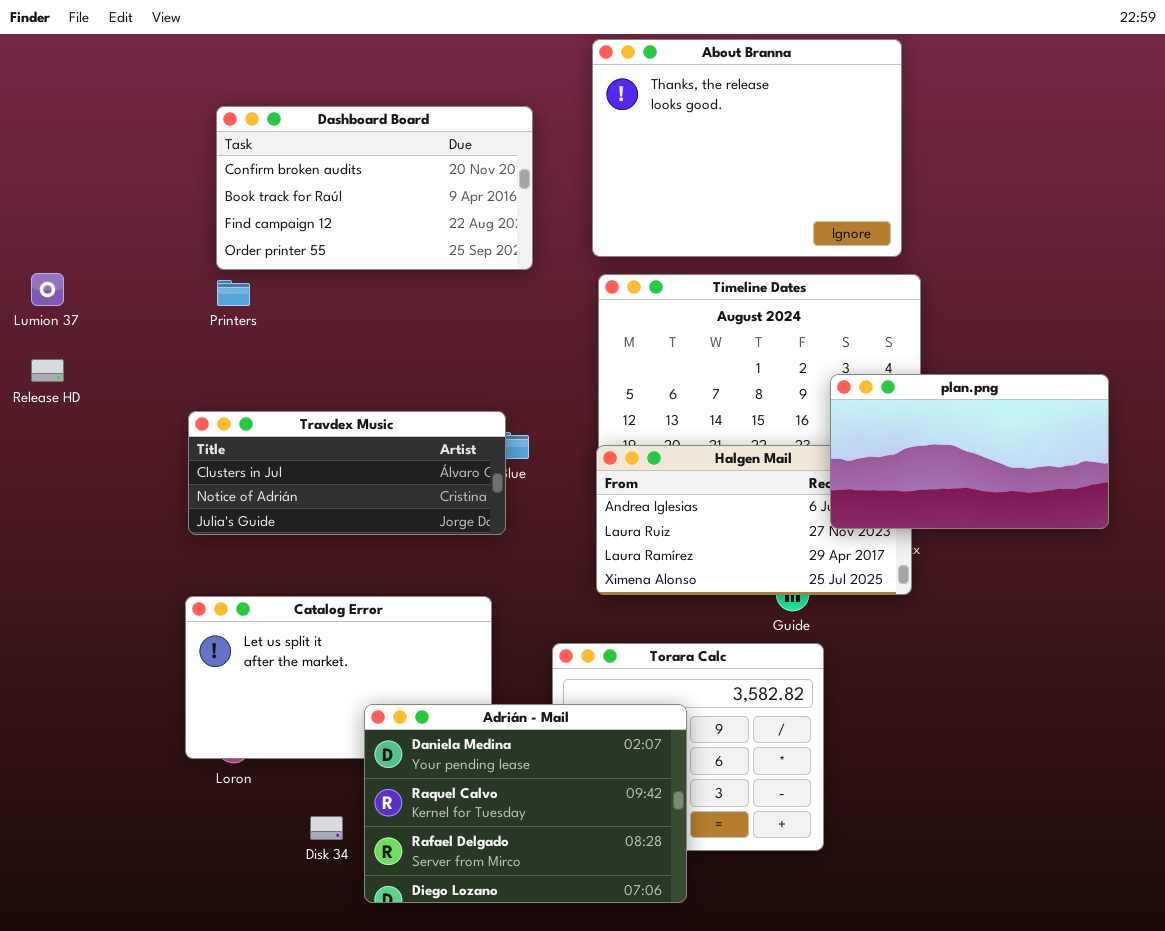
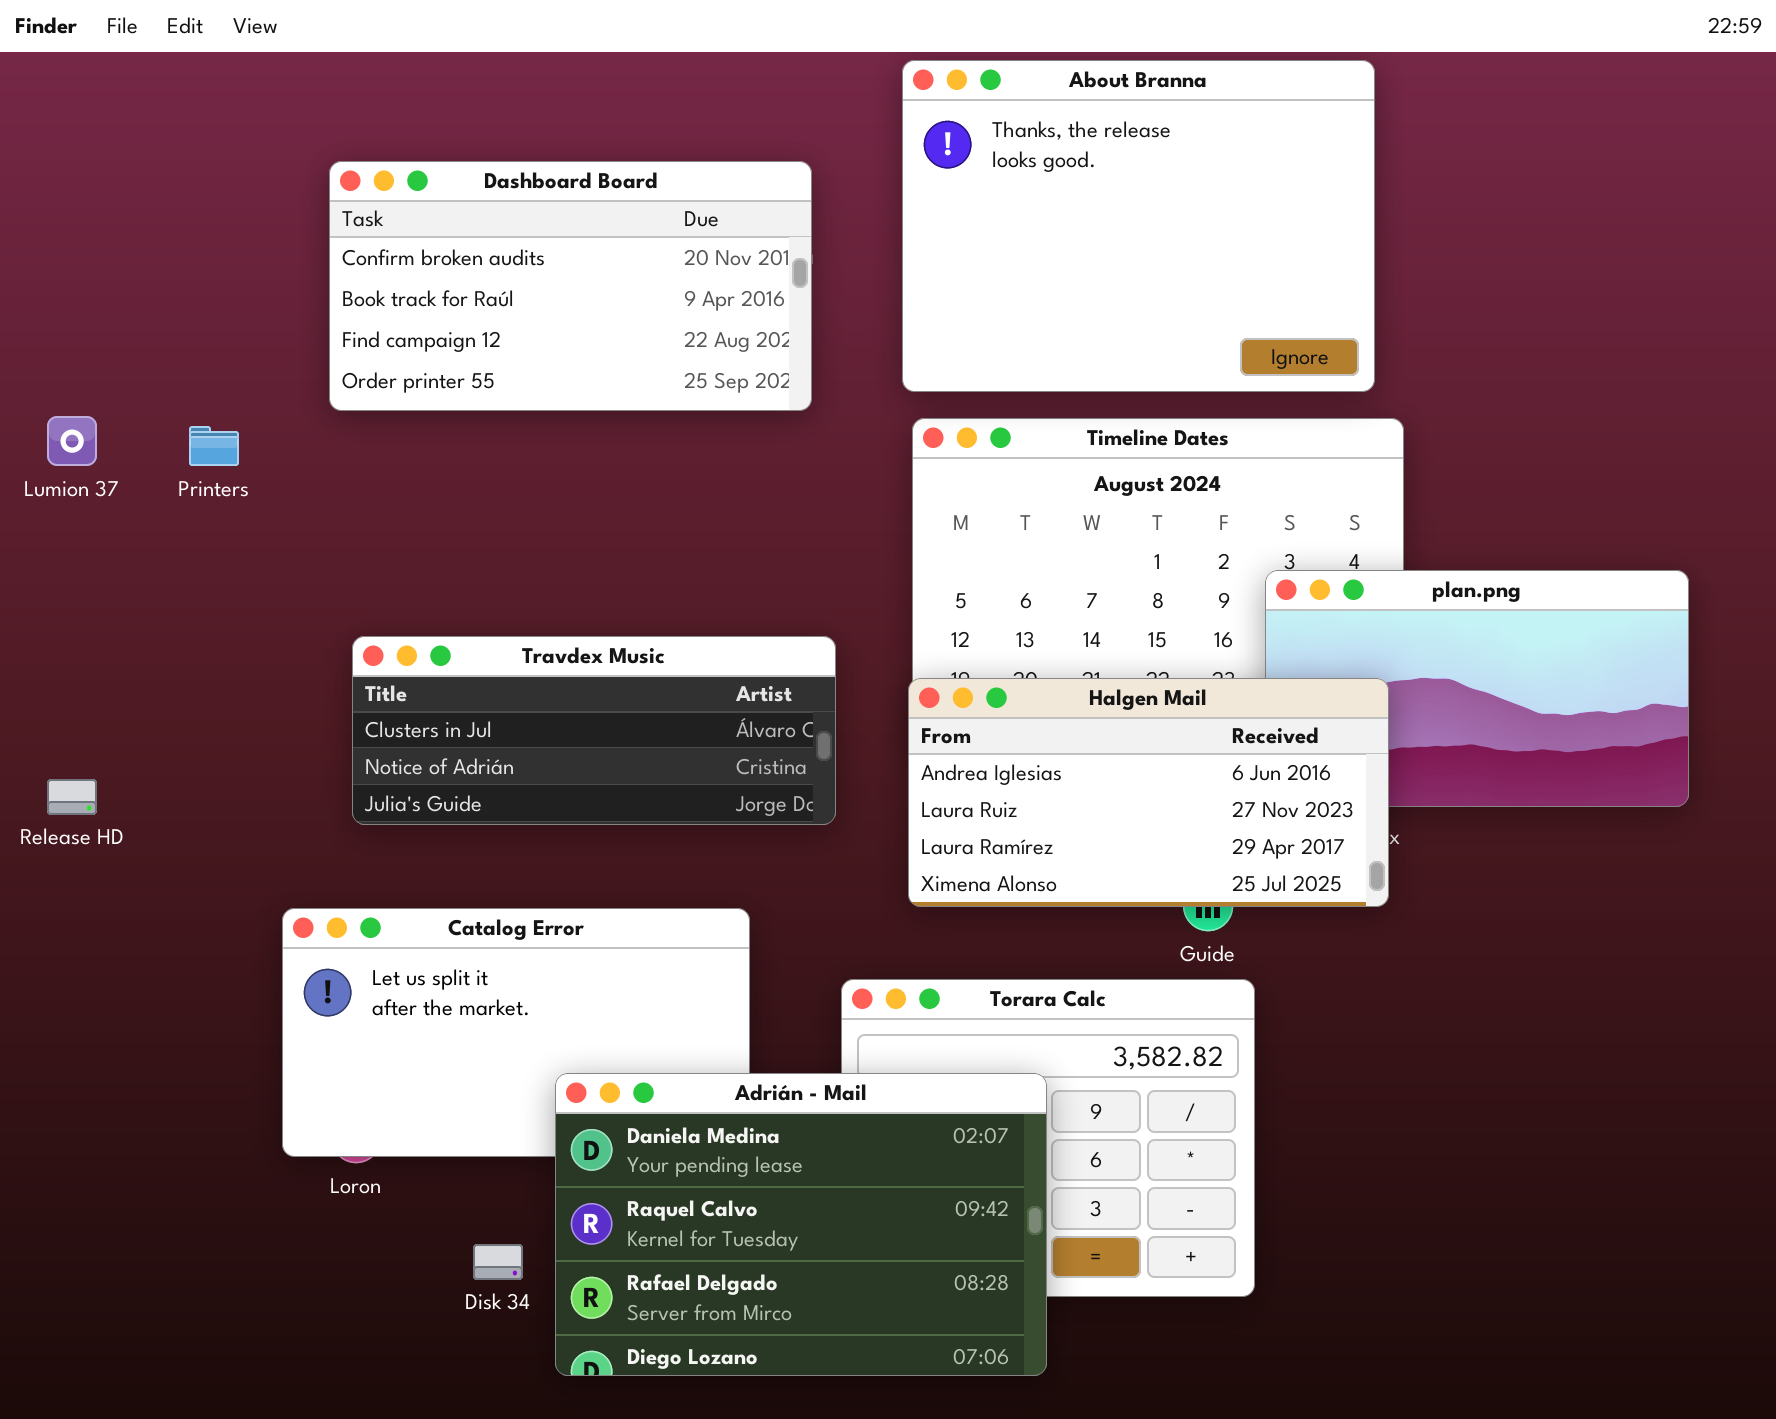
Printers: [217,280,250,306] -> [189,426,239,466], moved
Release HD: [31,359,64,382] -> [47,779,97,815], moved
Travdex Music: [188,411,506,535] -> [352,636,836,825], moved
Halgen Mail: [596,445,912,595] -> [908,678,1389,907], raised

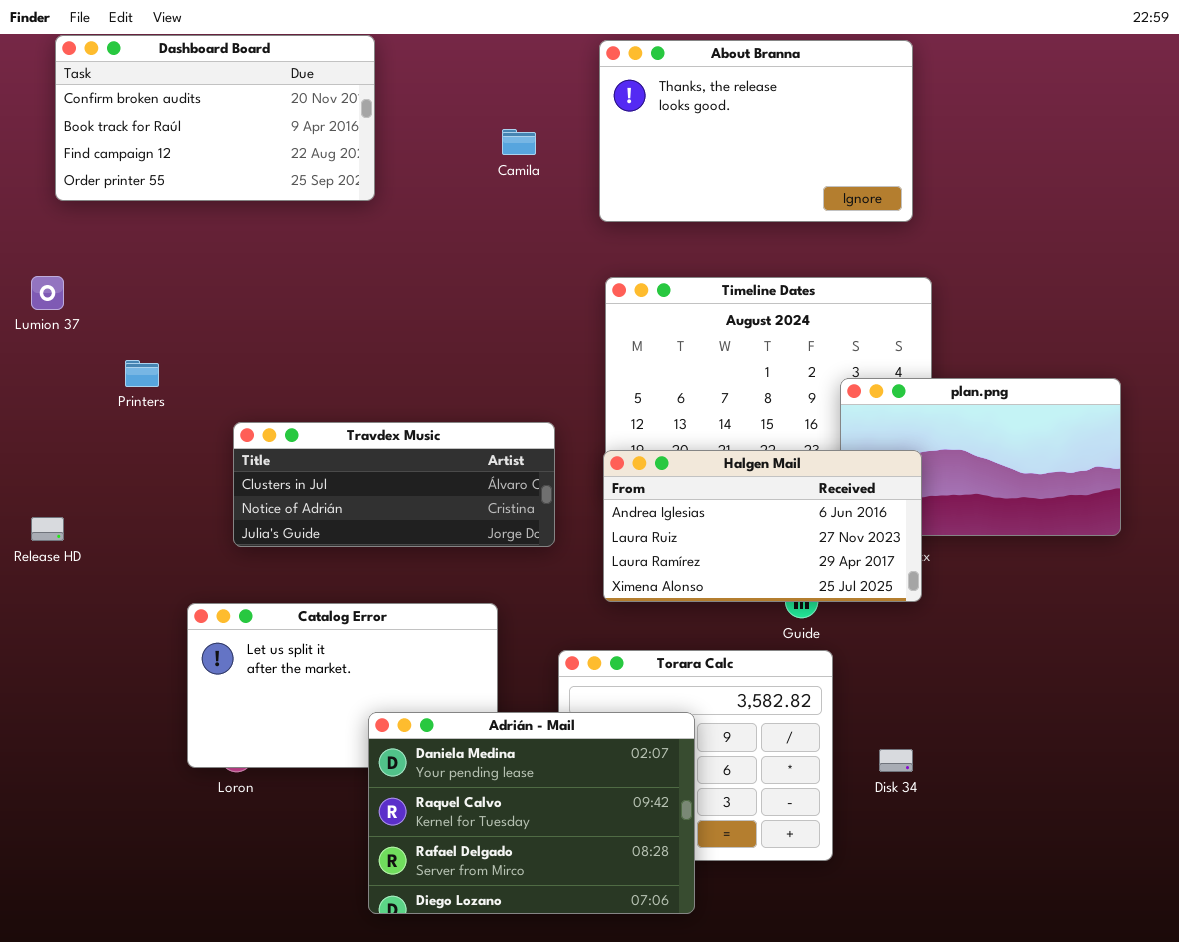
About Branna: [902,60,1375,392] -> [599,40,913,222], resized
Dashboard Board: [329,161,812,411] -> [55,35,375,201], moved
Printers: [189,426,239,466] -> [125,360,159,387], moved
Disk 34: [473,1244,523,1280] -> [879,749,913,772], moved

